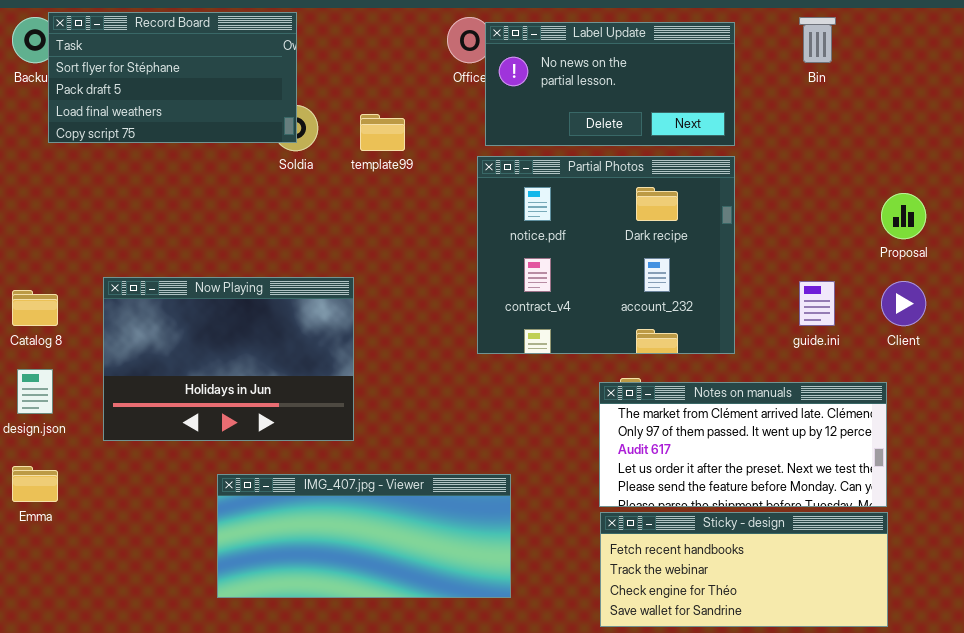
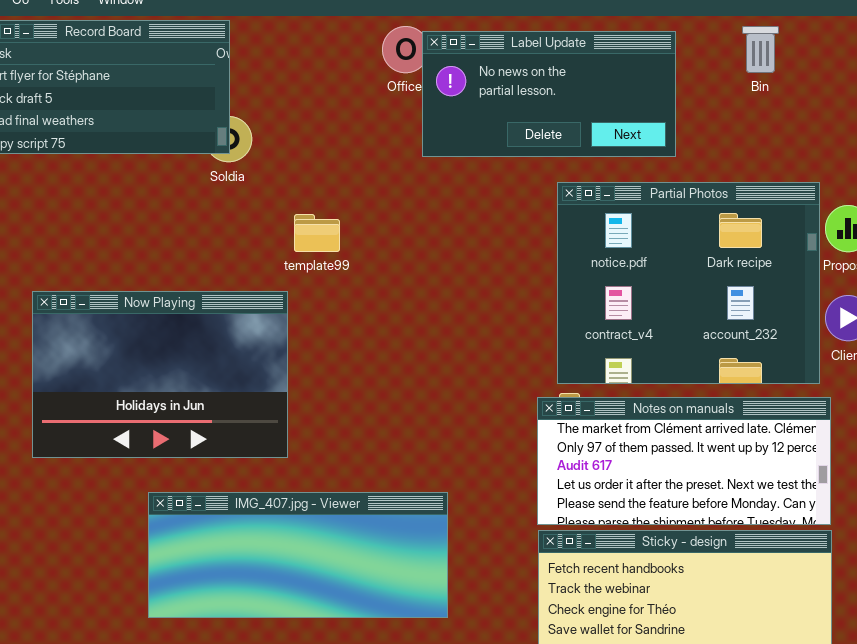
template99: [360,114,405,151] -> [294,214,340,252], moved
Partial Photos: [477,156,735,354] -> [557,182,820,384], moved

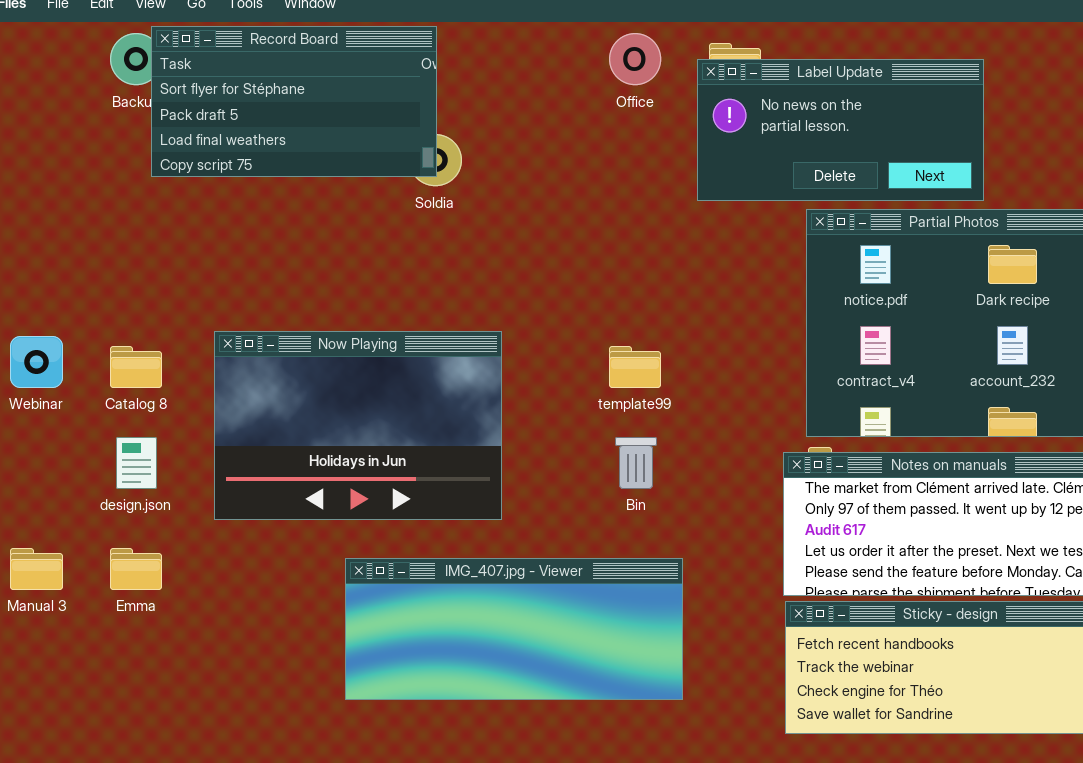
Bin: [742,26,779,73] -> [615,437,657,489], moved
Label Update: [422,31,676,157] -> [697,59,984,201], moved
template99: [294,214,340,252] -> [609,346,661,388], moved

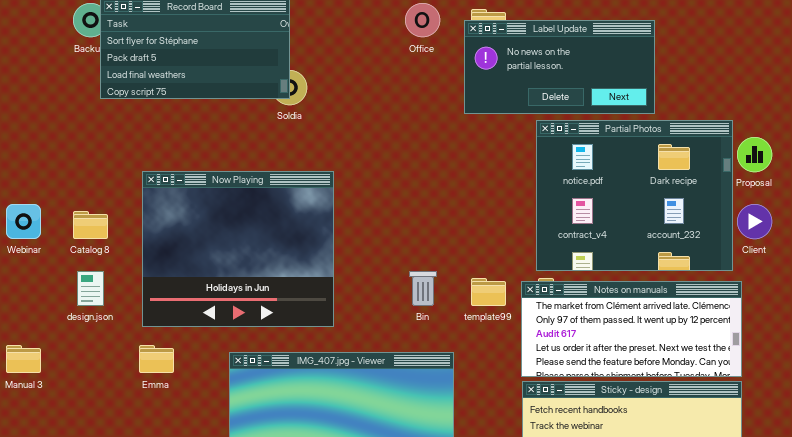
Now Playing: [214,331,502,520] -> [142,171,334,327], resized
template99: [609,346,661,388] -> [471,278,506,306], moved
Emma: [110,548,162,590] -> [139,345,174,373], moved

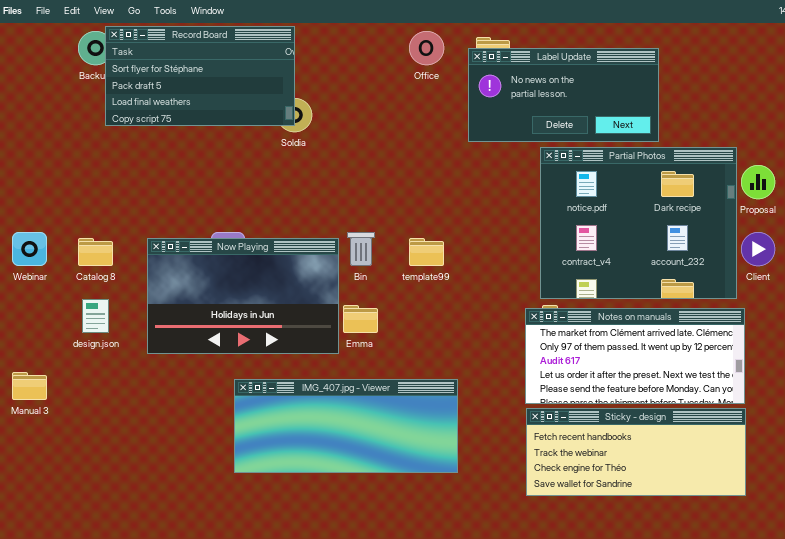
Now Playing: [142,171,334,327] -> [147,238,339,354], resized
Bin: [409,271,437,306] -> [347,232,375,266], moved
template99: [471,278,506,306] -> [409,238,444,266], moved
Emma: [139,345,174,373] -> [343,305,378,333], moved

